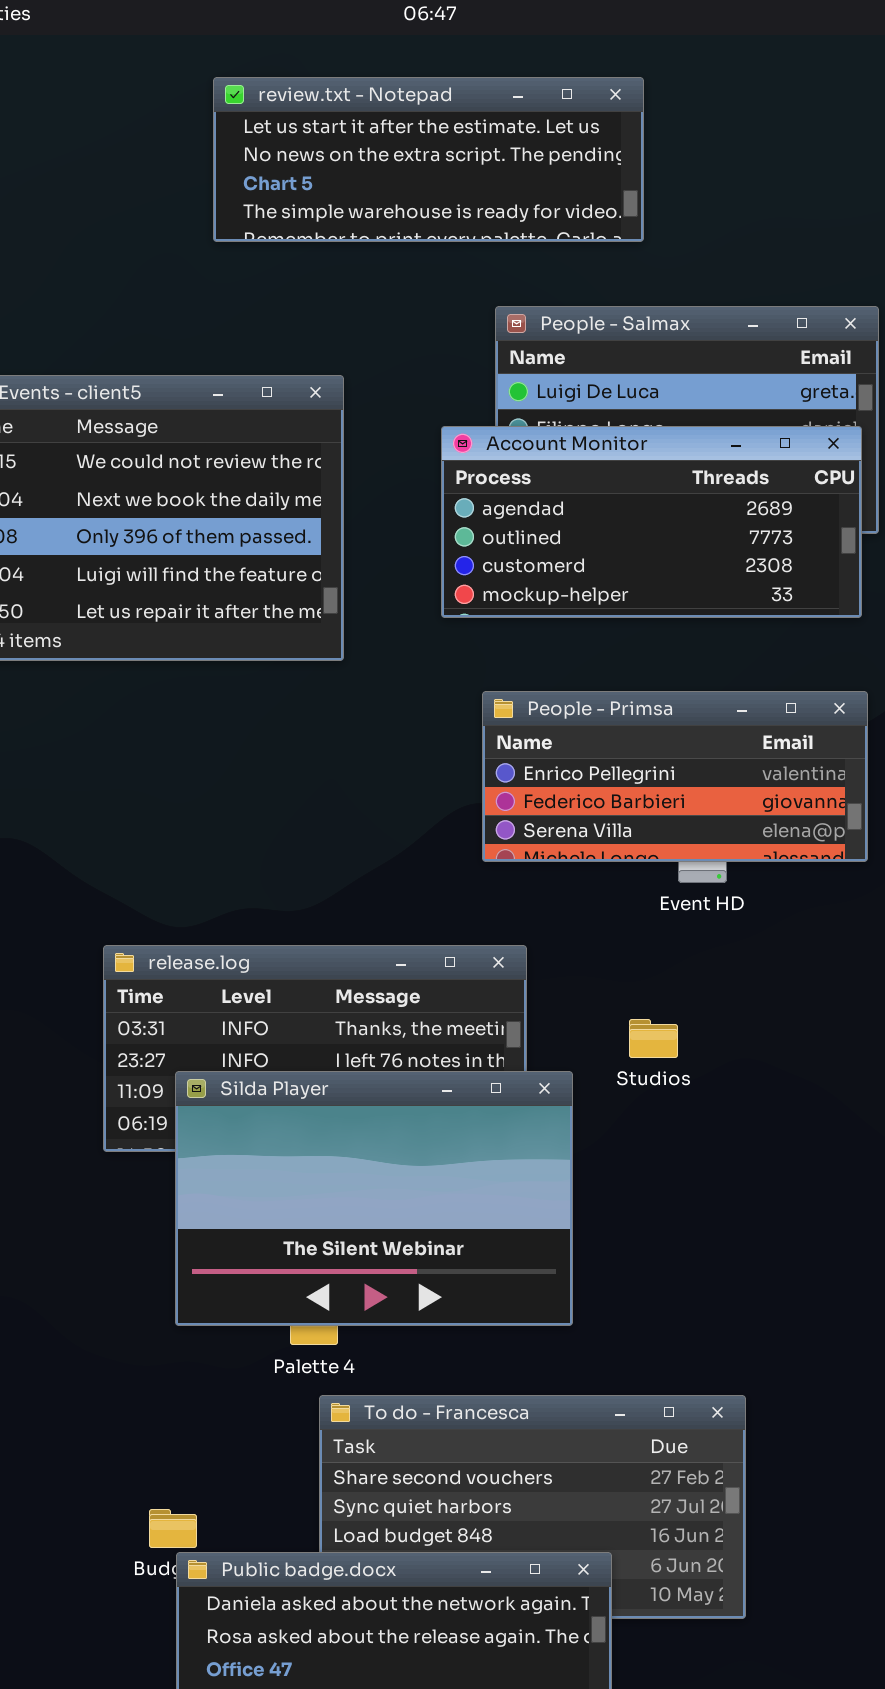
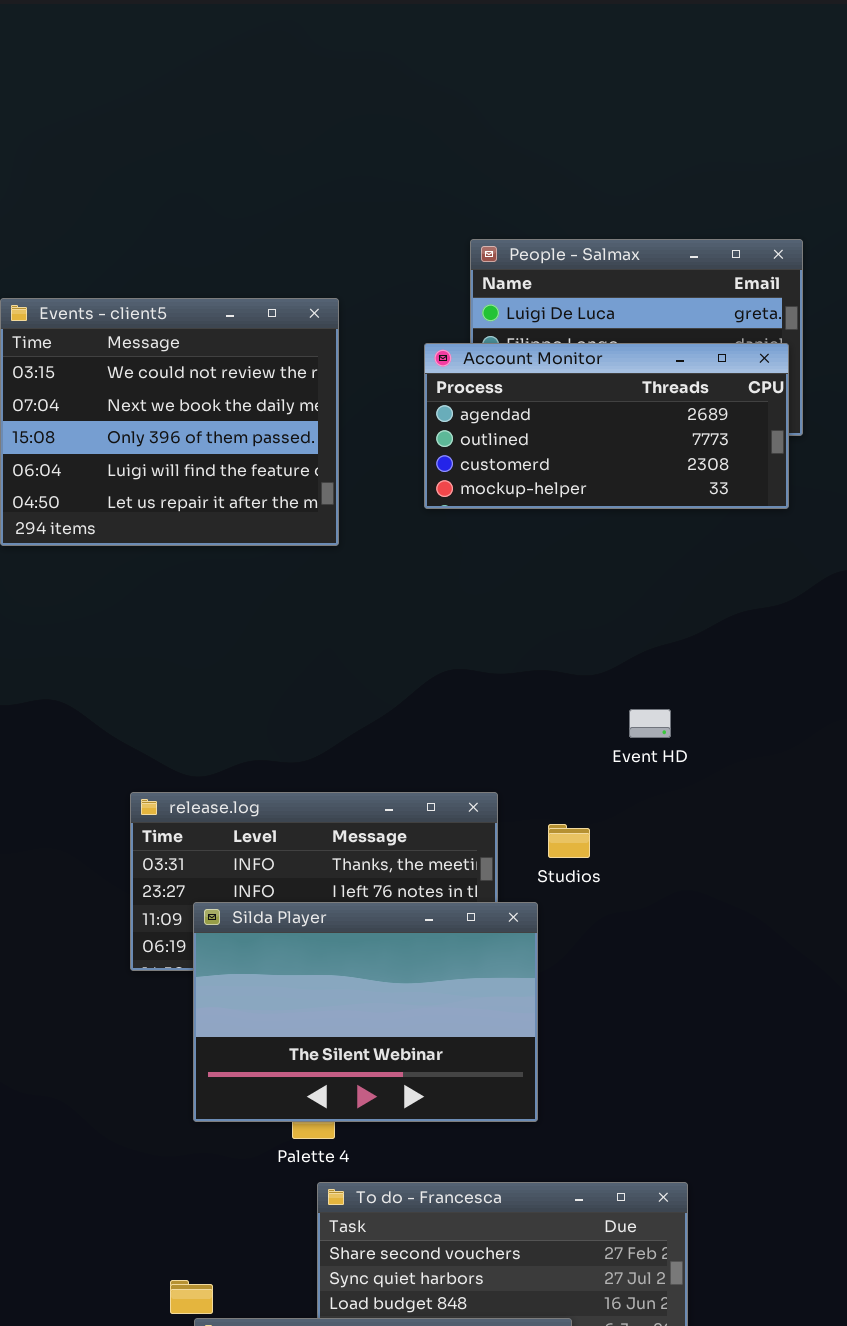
review.txt - Notepad: [213,77,644,242] -> none, closed
People - Primsa: [482,691,868,862] -> none, closed
Studios: [629,1019,678,1058] -> [548,824,590,858], moved

